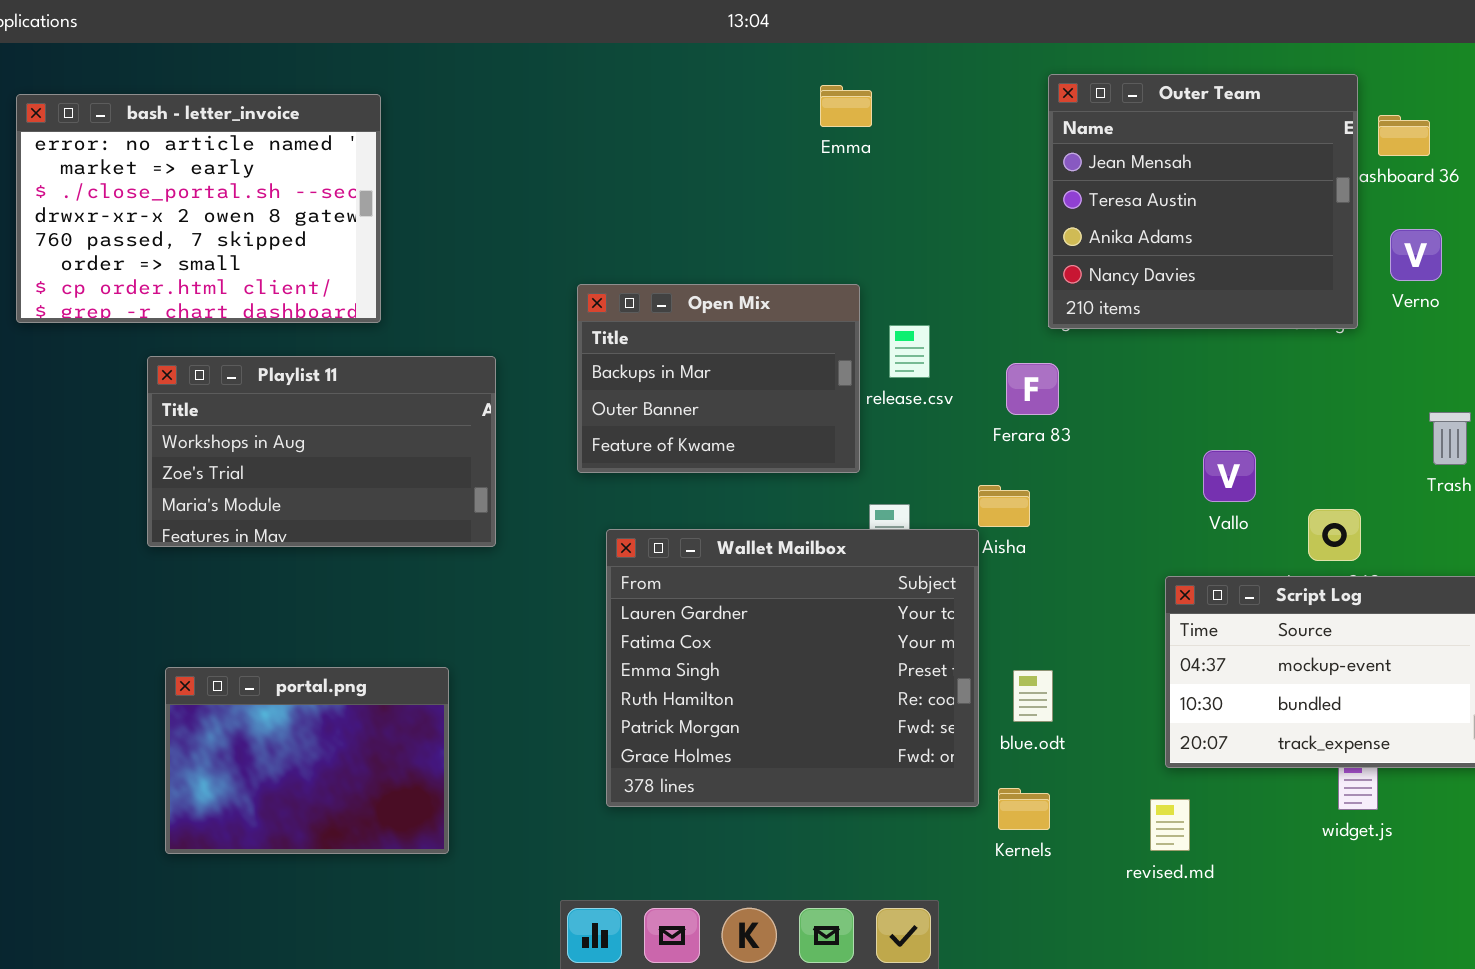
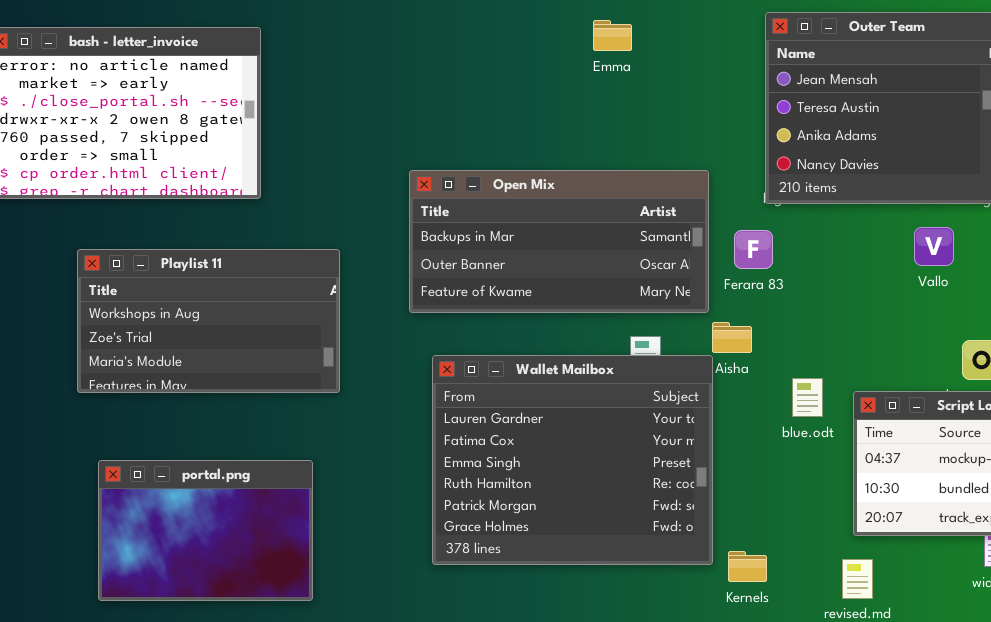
Open Mix: [577,284,860,473] -> [409,170,709,313], resized
Playlist 11: [147,356,496,547] -> [77,249,340,393], moved
Vallo: [1203,450,1256,502] -> [914,227,954,266], moved
blue.odt: [1013,670,1053,722] -> [792,378,823,417], moved

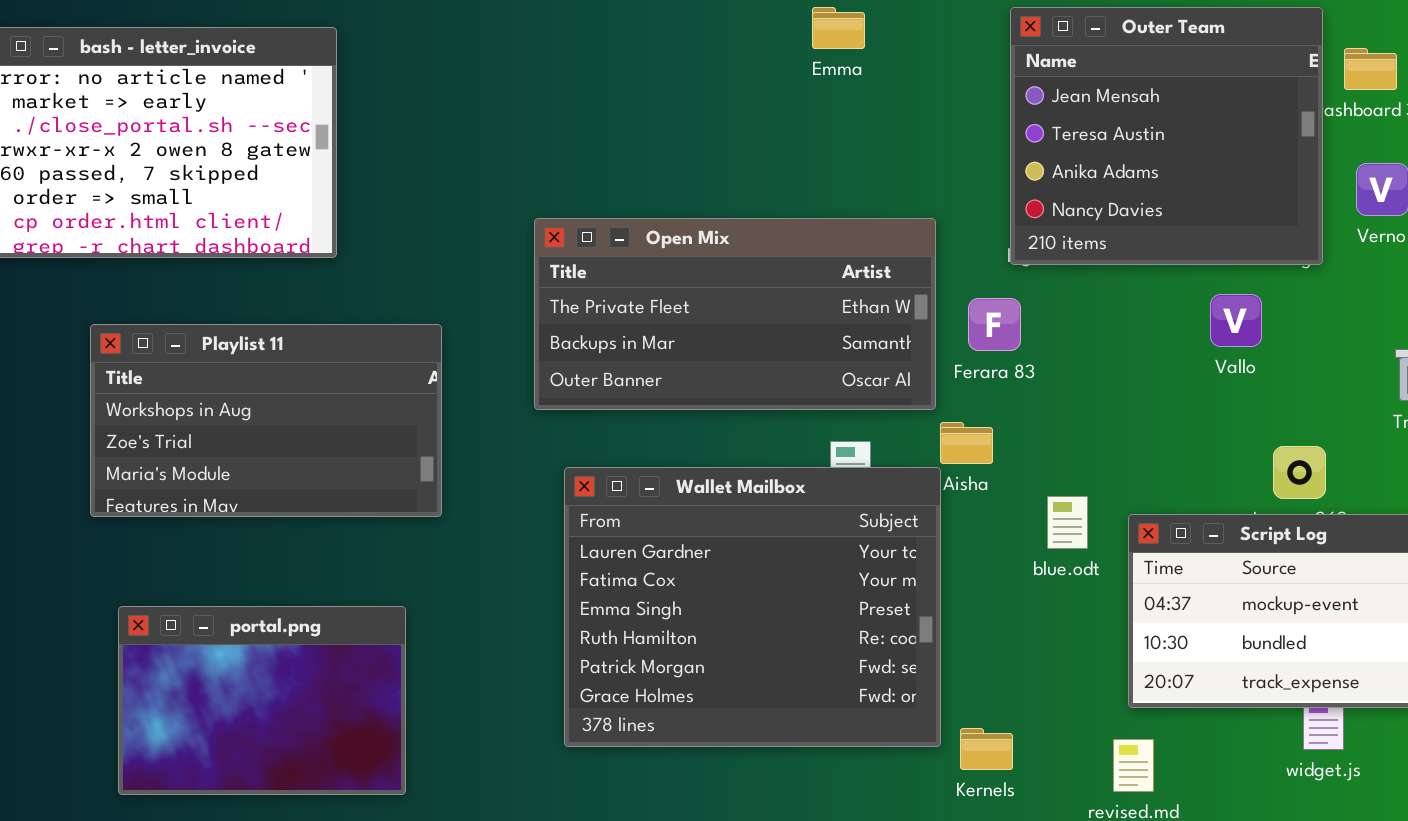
Emma: [593,20,632,51] -> [812,7,865,49], moved
Open Mix: [409,170,709,313] -> [534,218,936,410], scrolled up 1 row

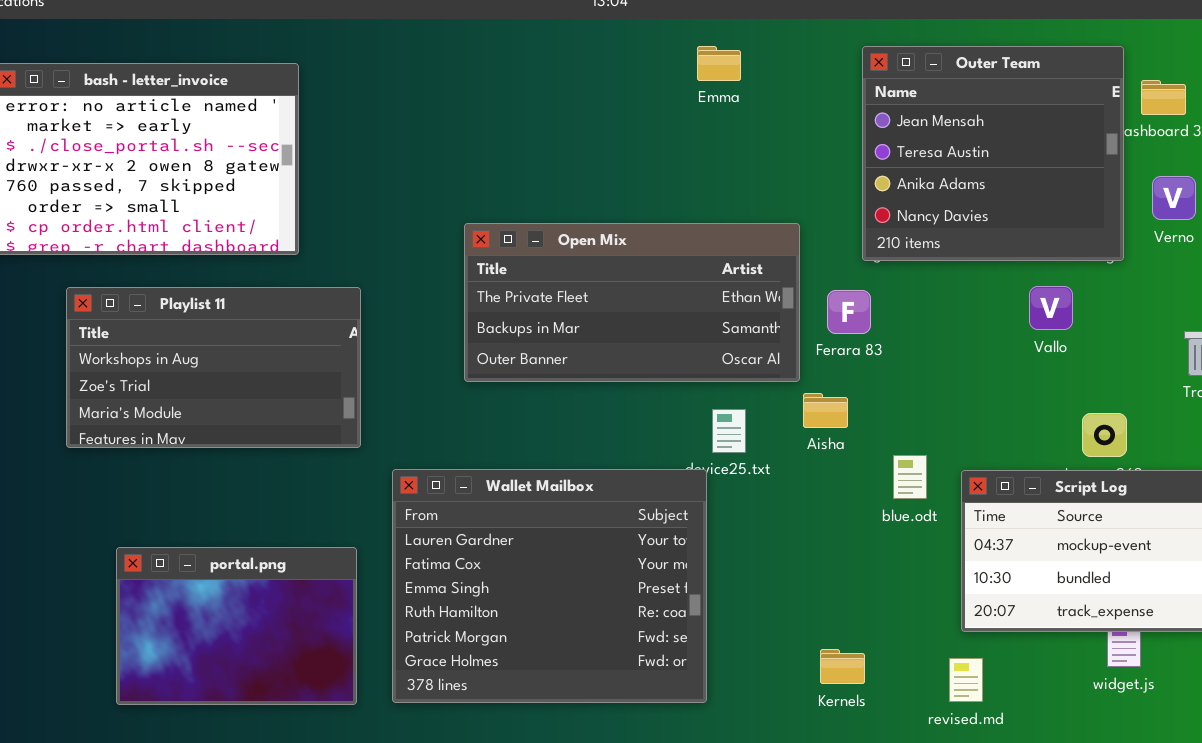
Playlist 11: [90,324,442,517] -> [66,287,361,448], moved
Wallet Mailbox: [564,467,941,747] -> [392,469,707,703], moved

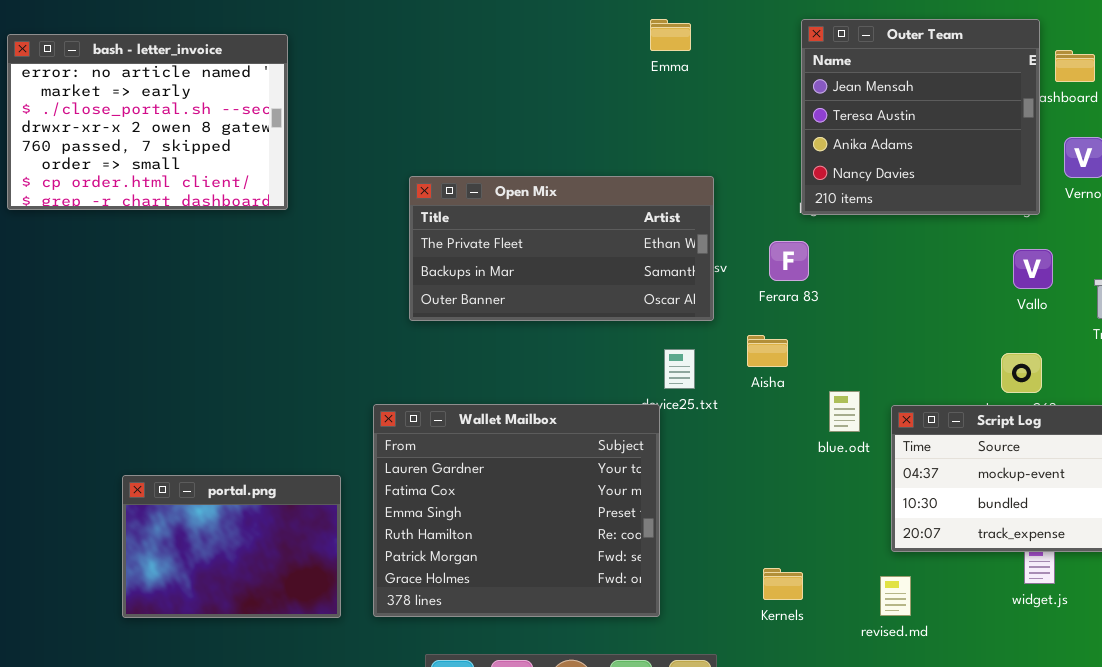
Open Mix: [464,223,800,382] -> [409,176,714,321], moved
Vallo: [1029,286,1073,330] -> [1013,249,1053,289], moved
Playlist 11: [66,287,361,448] -> none, closed

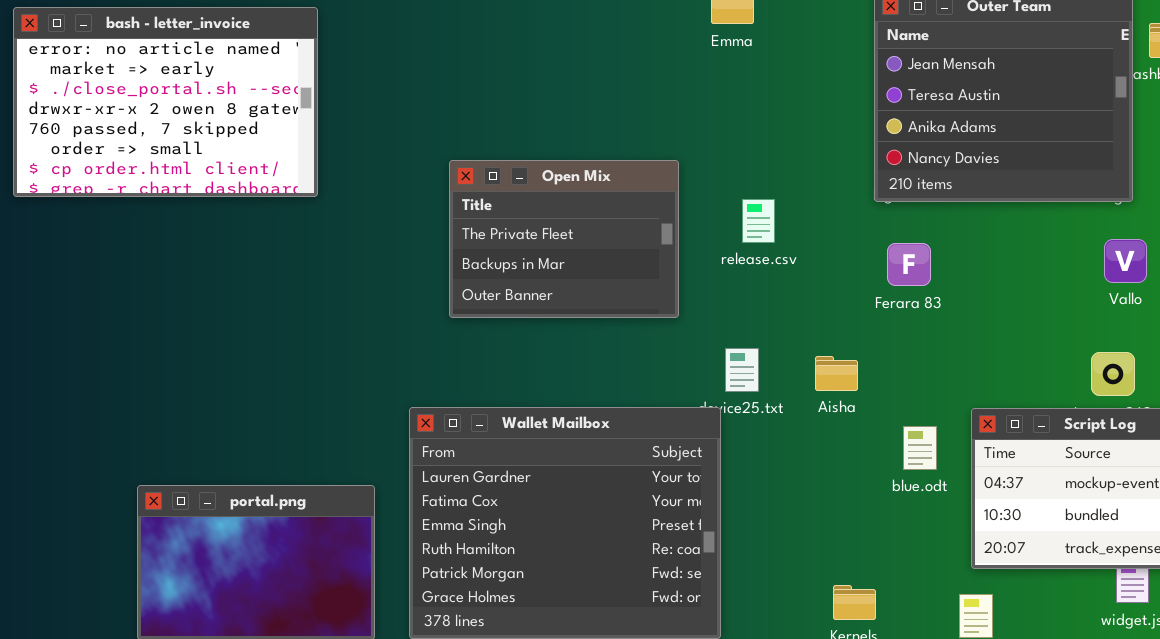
Open Mix: [409,176,714,321] -> [449,160,679,318], resized
Ferara 83: [769,241,809,281] -> [887,243,931,286], moved
Aisha: [747,335,788,367] -> [815,356,858,391], moved
blue.odt: [829,391,860,432] -> [903,426,937,470], moved

